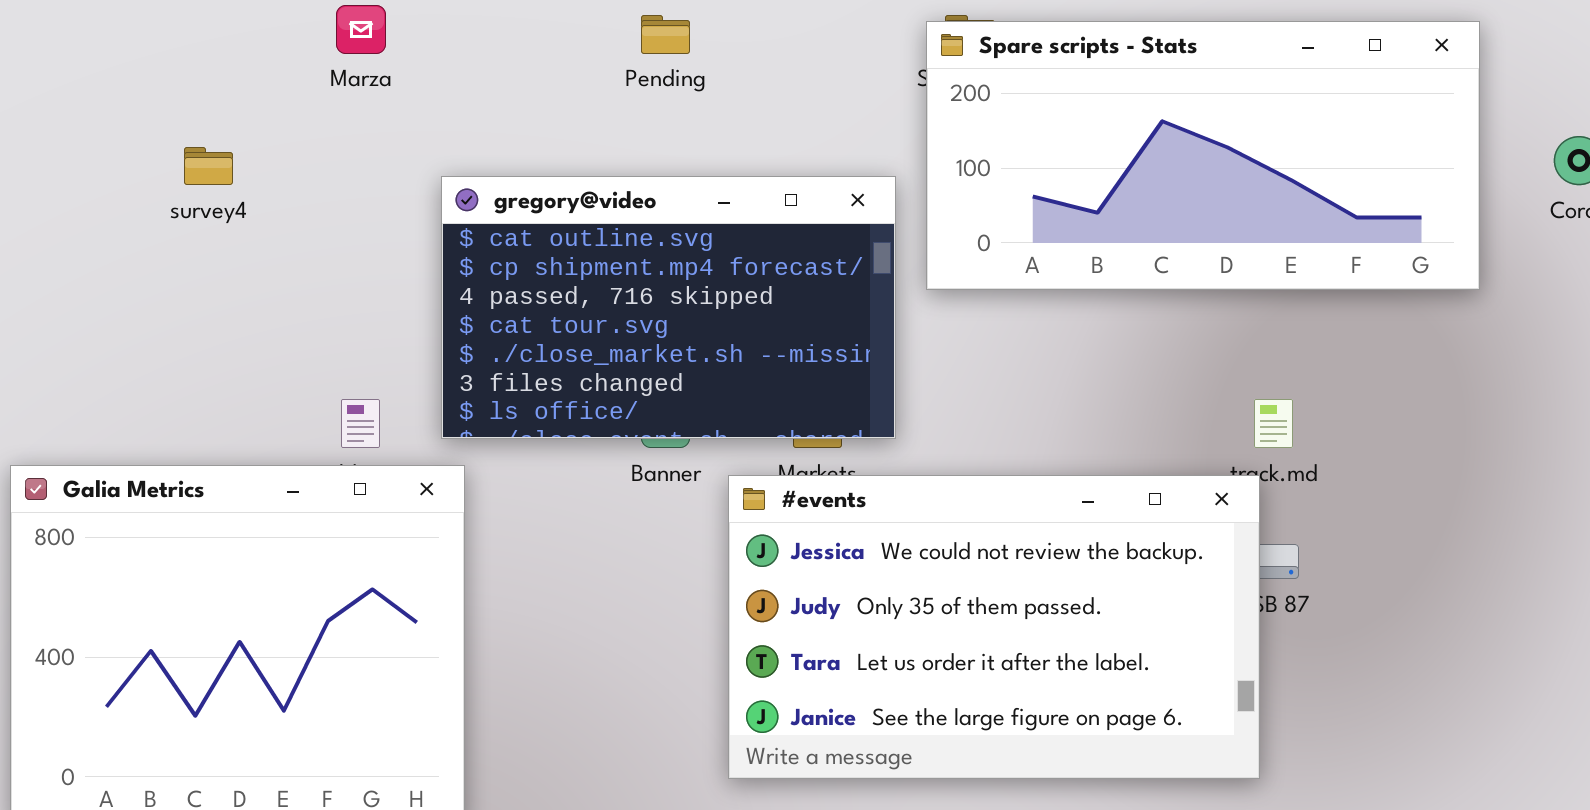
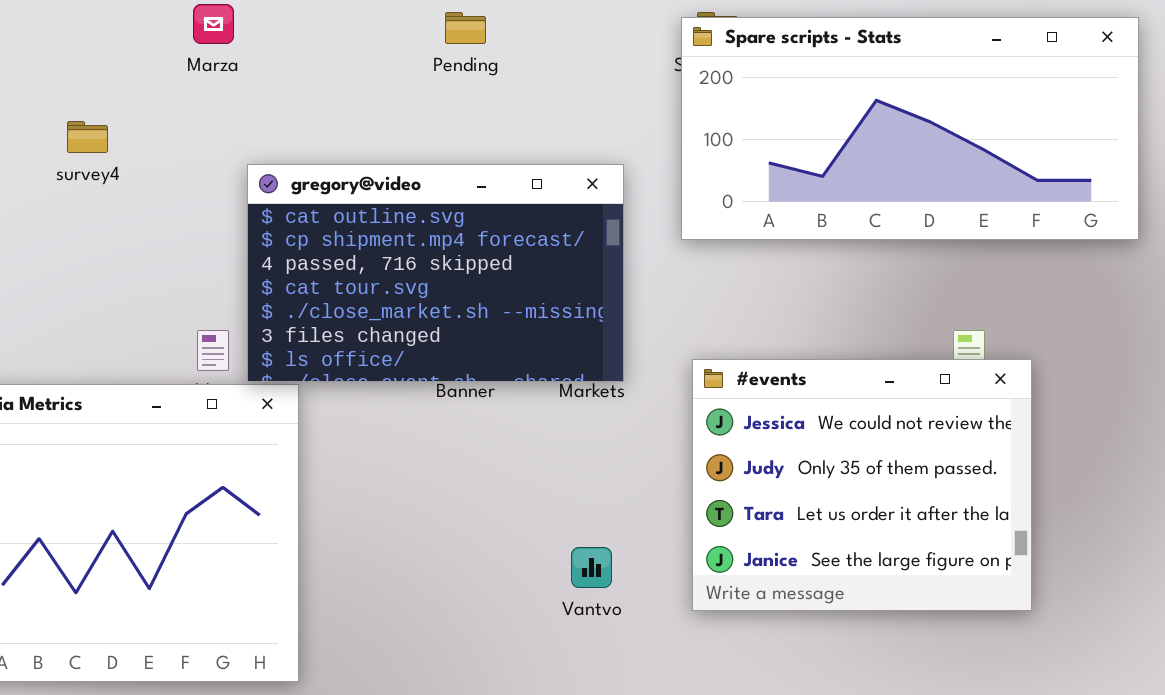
gregory@video: [441,176,896,439] -> [247,164,624,382], moved
#events: [728,475,1260,779] -> [692,359,1032,611], moved, resized

